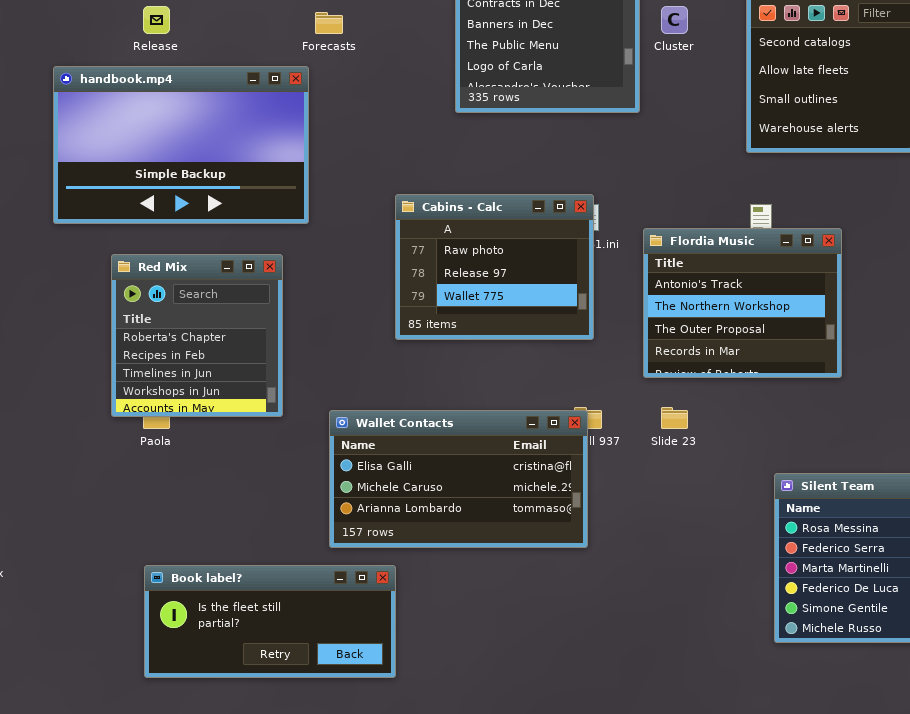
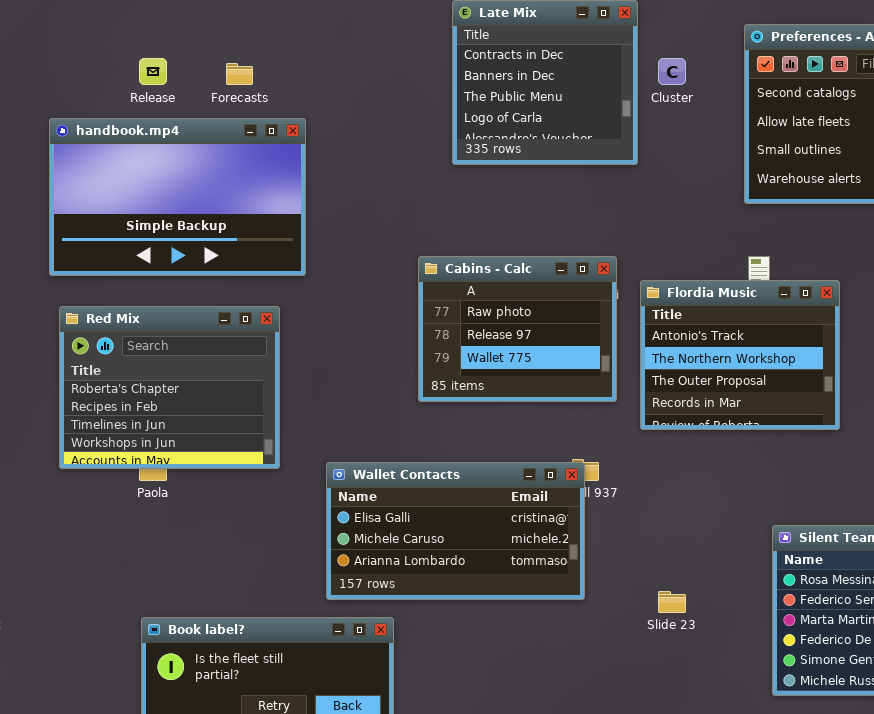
Forecasts: [315,12,343,34] -> [226,63,253,85], moved
Cabins - Calc: [395,194,594,340] -> [418,256,617,402], moved
Red Mix: [111,254,283,417] -> [59,306,280,469], resized
Slide 23: [661,407,688,429] -> [658,591,686,613], moved

